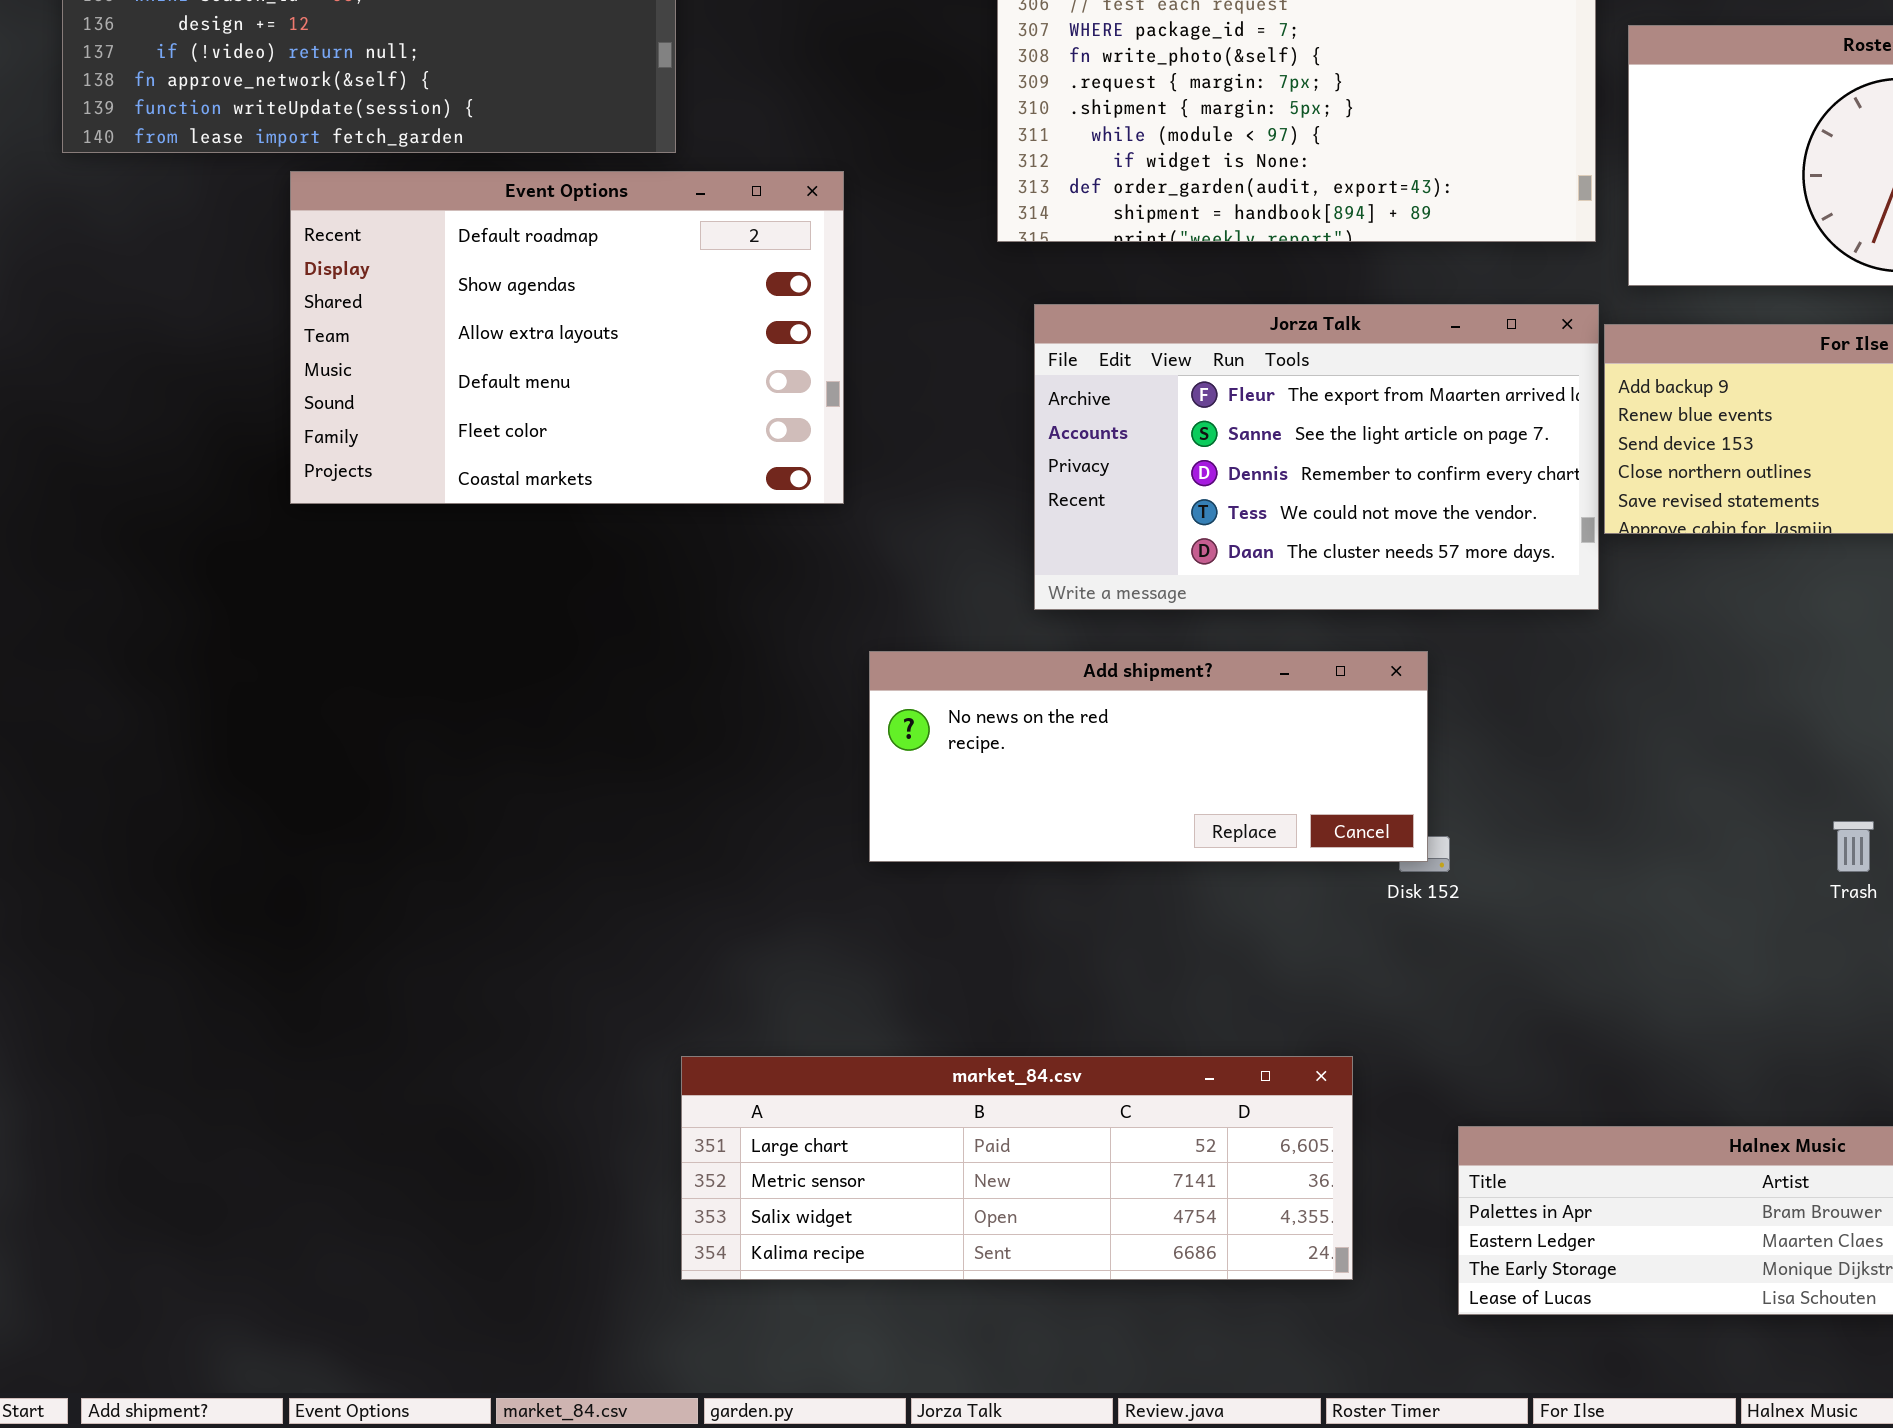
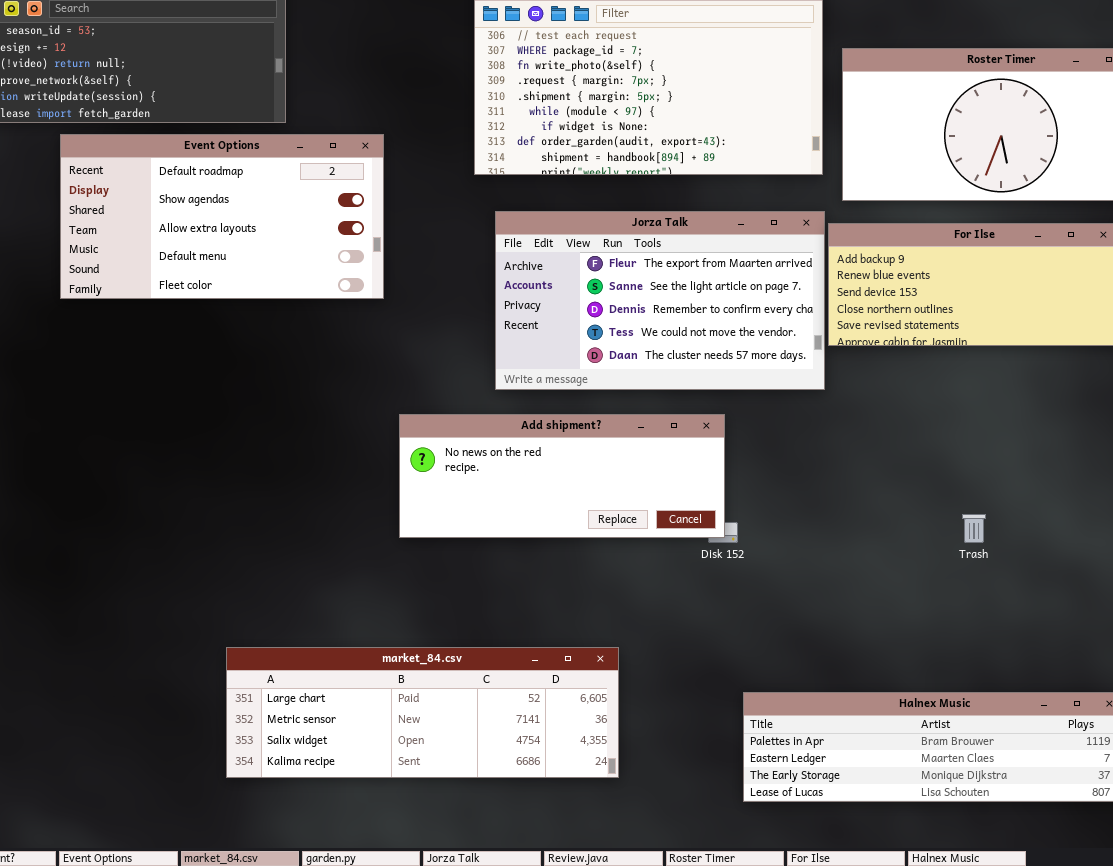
Event Options: [290,171,844,504] -> [60,134,384,299], resized
market_84.csv: [681,1056,1353,1280] -> [226,647,619,778], moved

